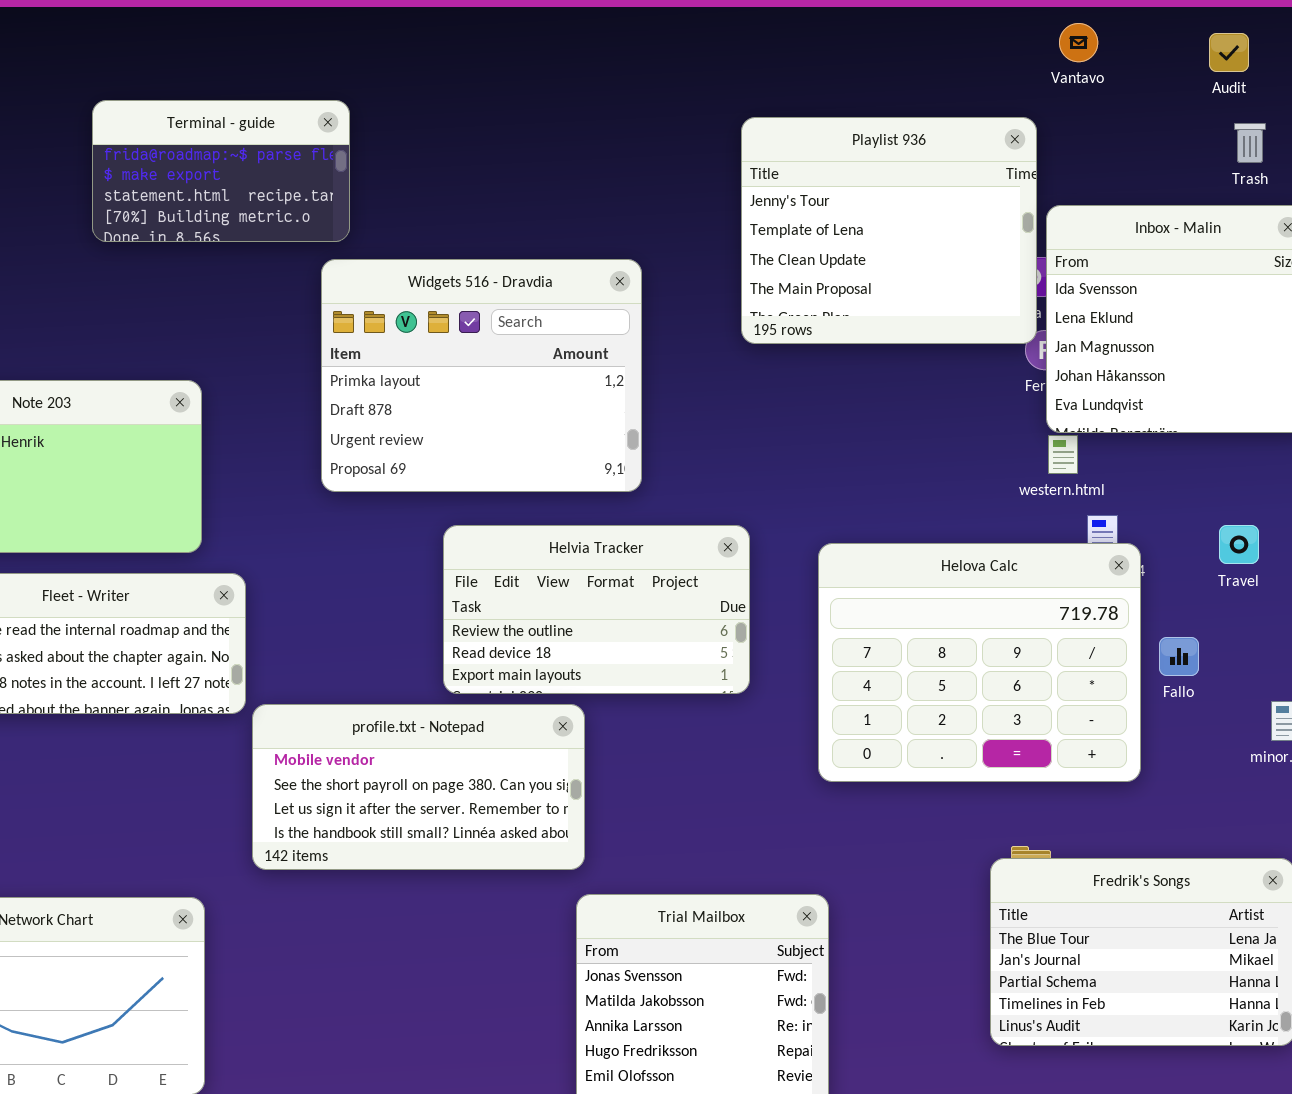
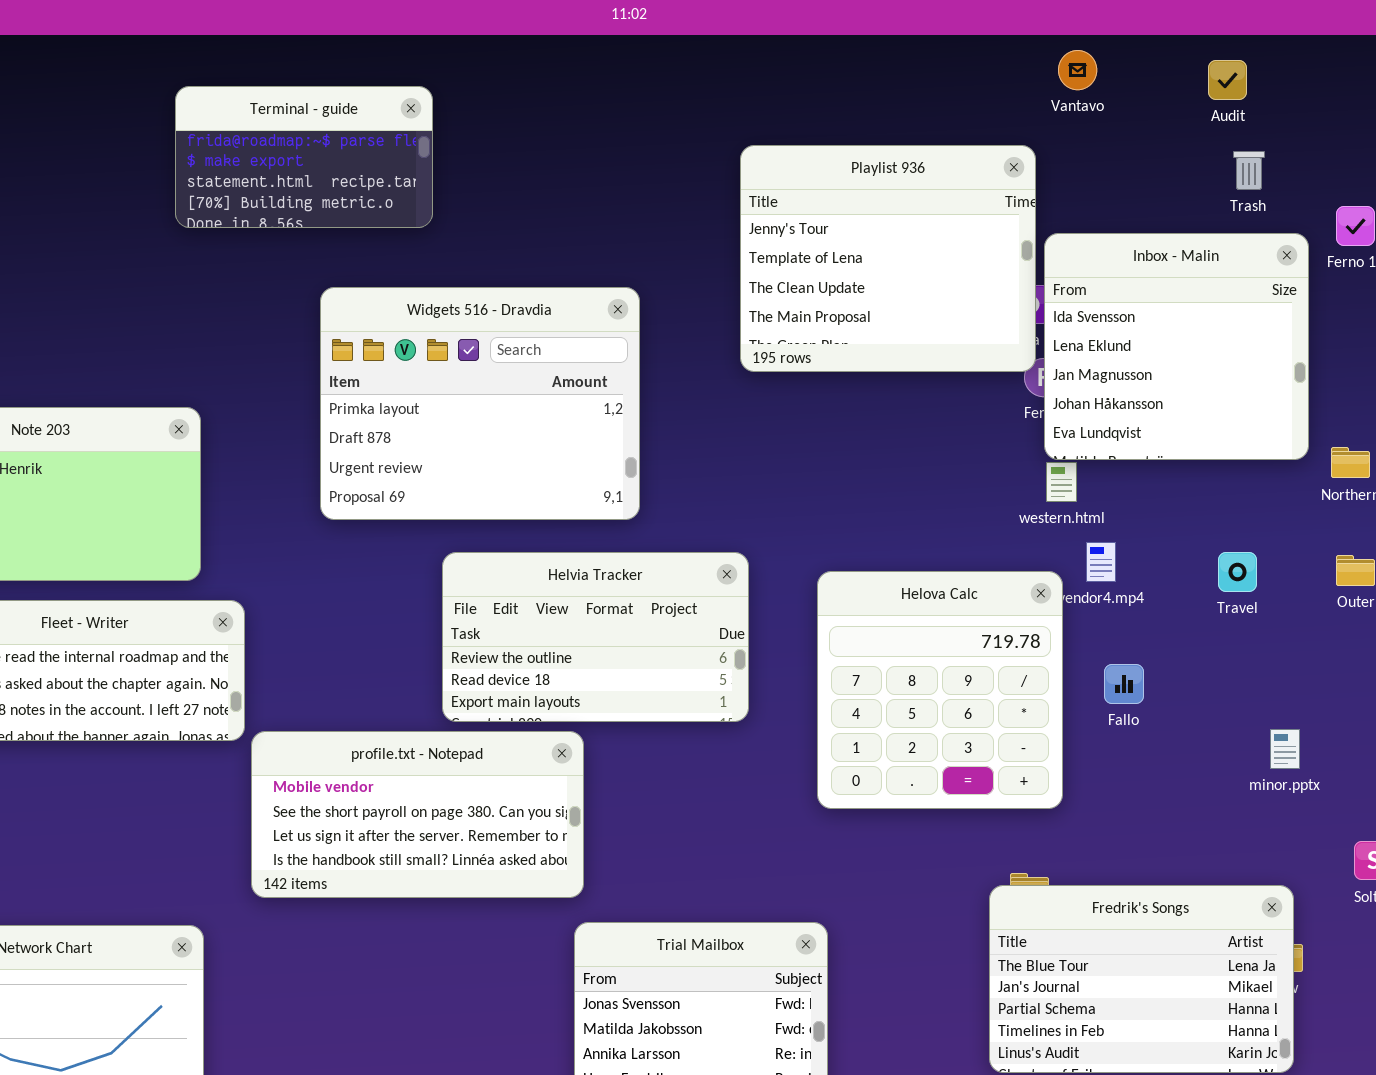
Terminal - guide: [92,100,350,242] -> [175,86,433,228], moved
Helova Calc: [818,543,1141,782] -> [817,571,1063,809], resized
Fallo: [1159,637,1199,676] -> [1104,664,1144,704], moved

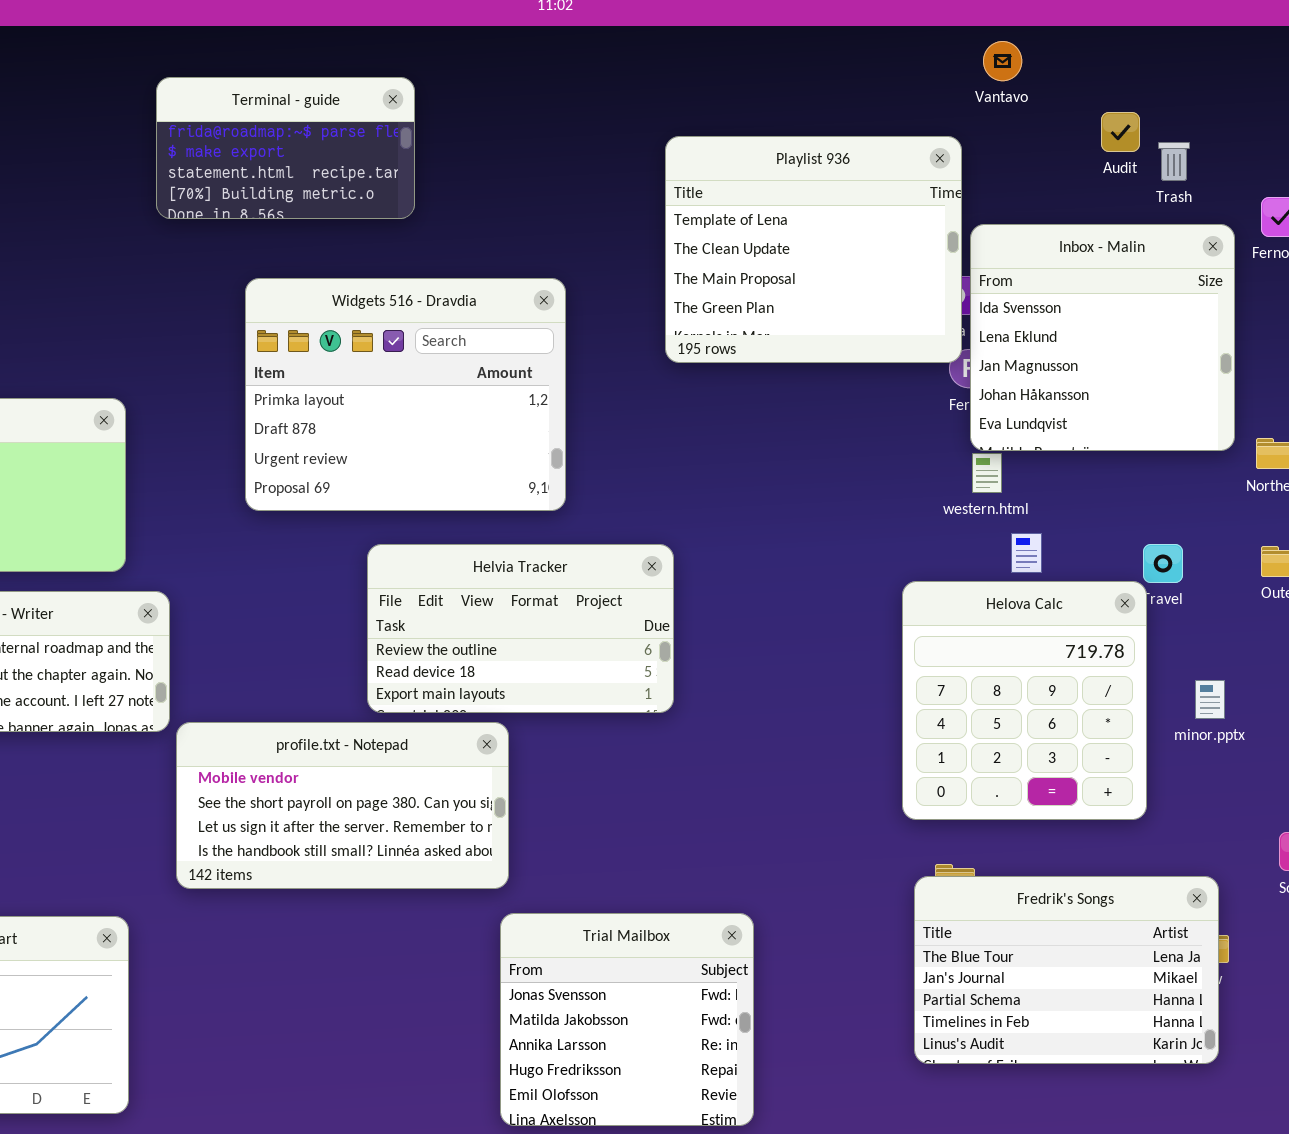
Audit: [1208,60,1247,100] -> [1101,112,1140,152], moved
Terminal - guide: [175,86,433,228] -> [156,77,415,219], moved
Playlist 936: [740,145,1036,372] -> [665,136,962,363], scrolled down 1 row
Helova Calc: [817,571,1063,809] -> [902,581,1147,820], moved
minor.pptx: [1270,729,1300,769] -> [1195,680,1225,719], moved

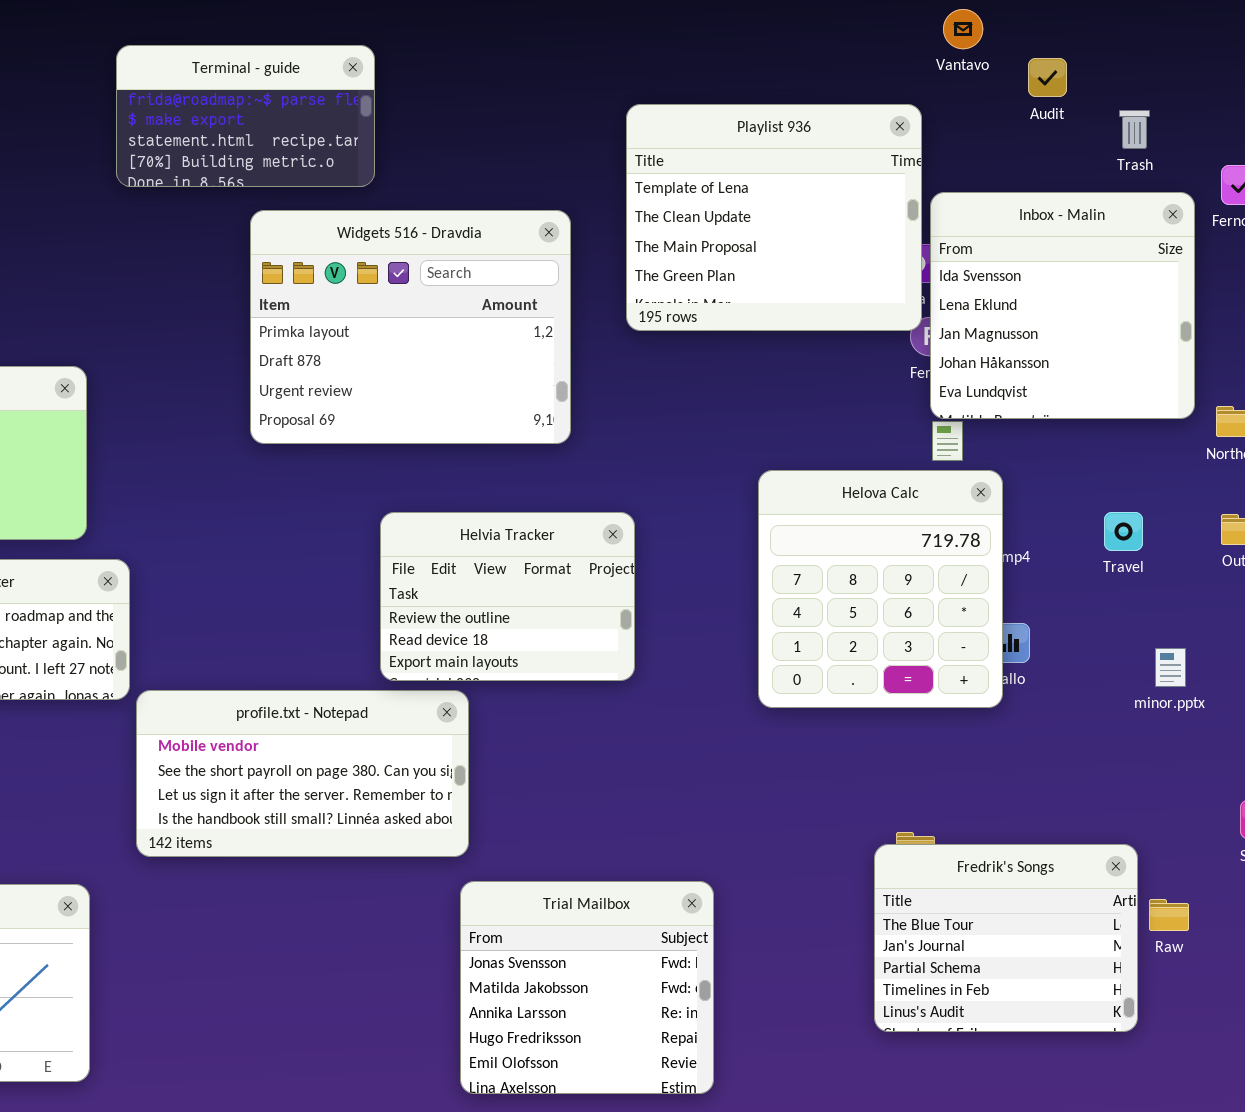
Audit: [1101,112,1140,152] -> [1028,58,1067,97], moved
Widgets 516 - Dravdia: [245,278,566,511] -> [250,210,571,444], moved
Helvia Tracker: [367,544,674,713] -> [380,512,635,681], resized
Helova Calc: [902,581,1147,820] -> [758,470,1003,708], moved
Fredrik's Songs: [914,876,1219,1064] -> [874,844,1138,1032], resized

